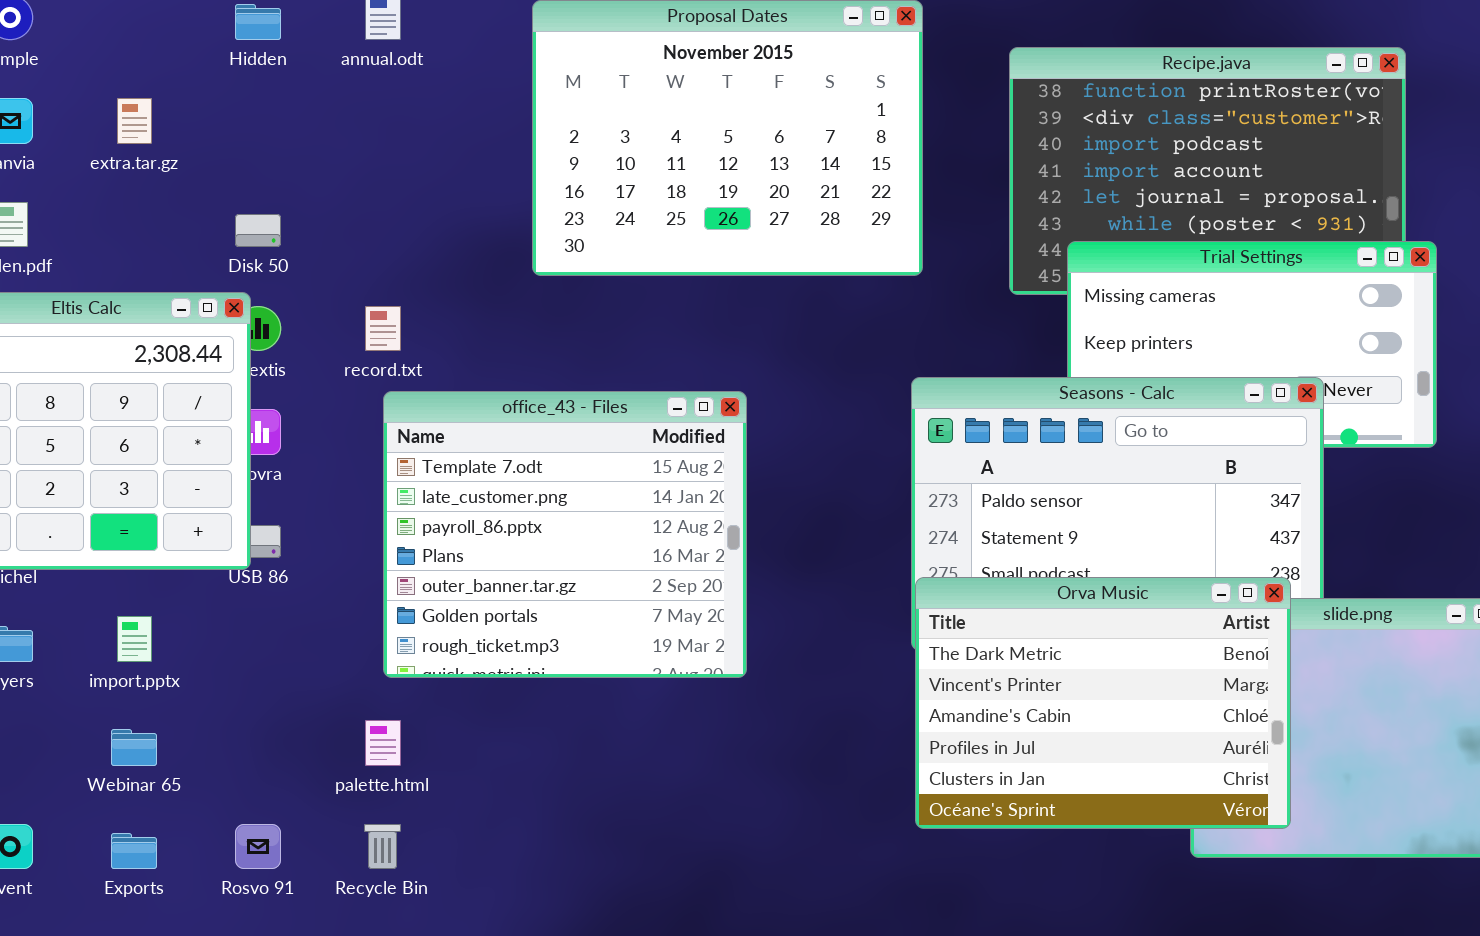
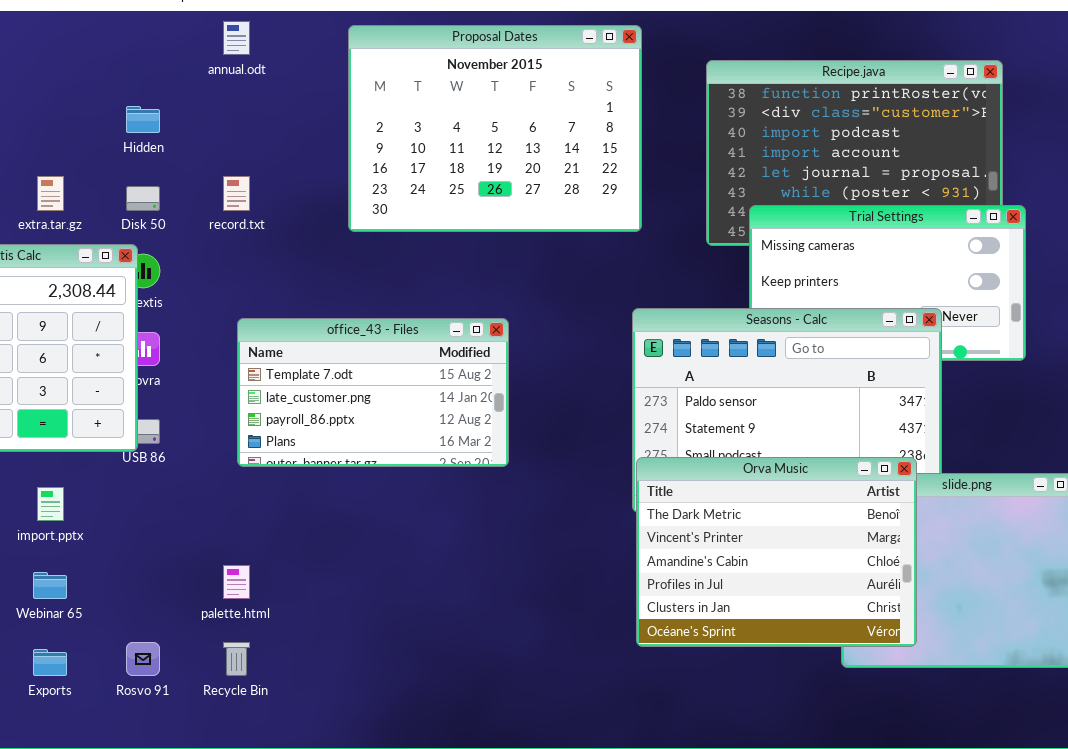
Hidden: [235,4,281,40] -> [126,106,160,133], moved
extra.tar.gz: [117,98,152,144] -> [37,176,64,211], moved
record.txt: [365,306,401,351] -> [223,176,250,211], moved
office_43 - Files: [383,391,747,678] -> [237,318,509,467], resized

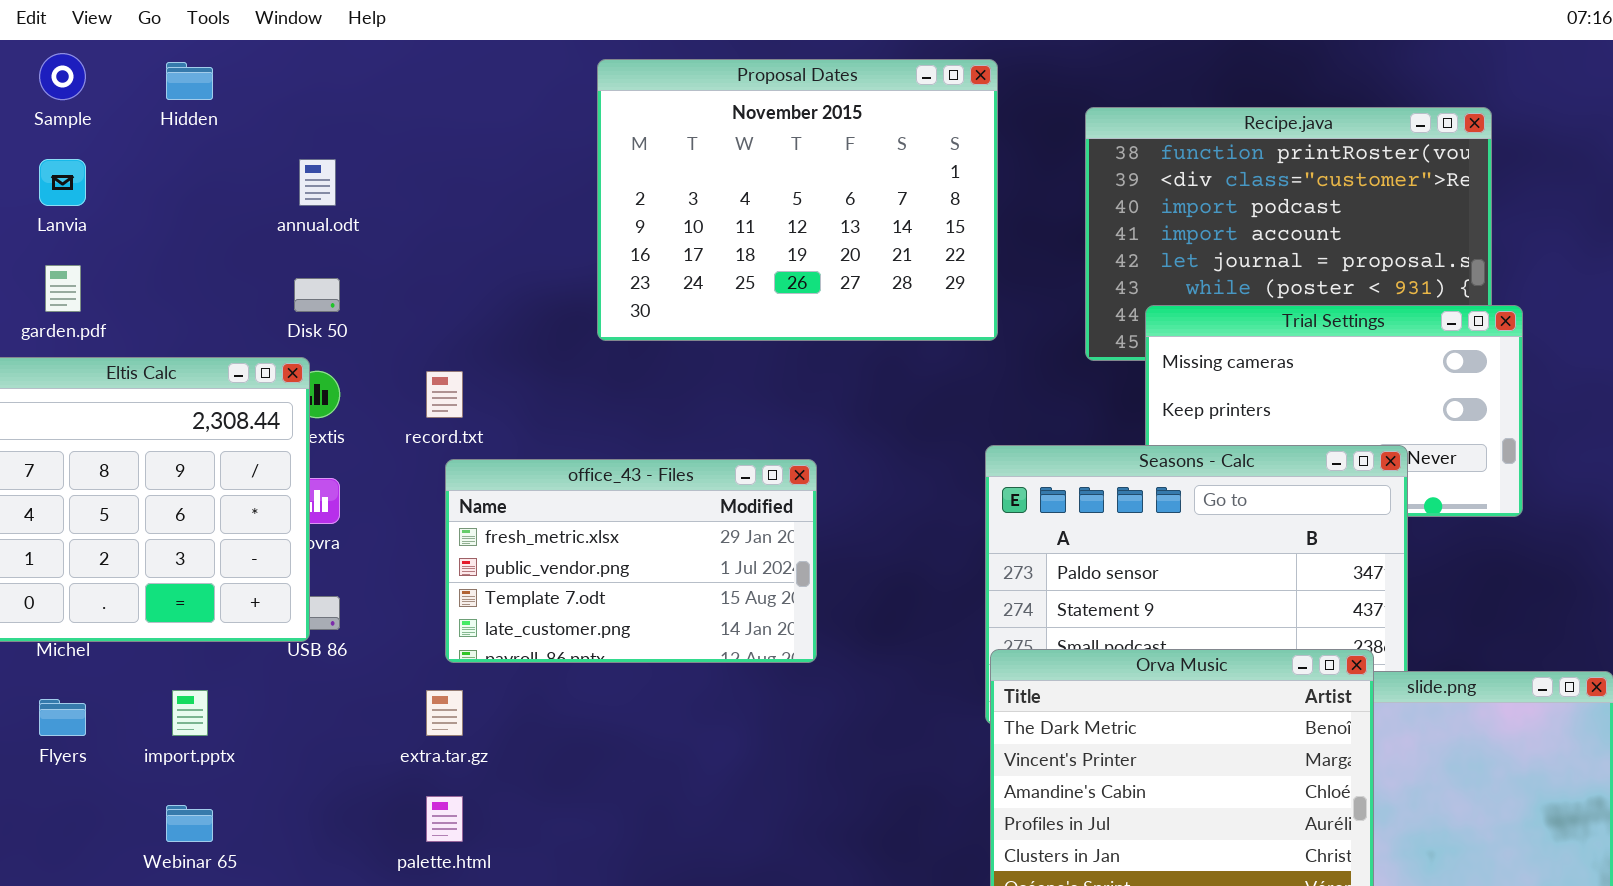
annual.odt: [223,21,250,55] -> [299,159,336,206], moved
Hidden: [126,106,160,133] -> [166,62,213,100], moved
extra.tar.gz: [37,176,64,211] -> [426,690,463,736], moved
record.txt: [223,176,250,211] -> [426,371,463,418], moved
office_43 - Files: [237,318,509,467] -> [445,459,817,663], scrolled up 2 rows

